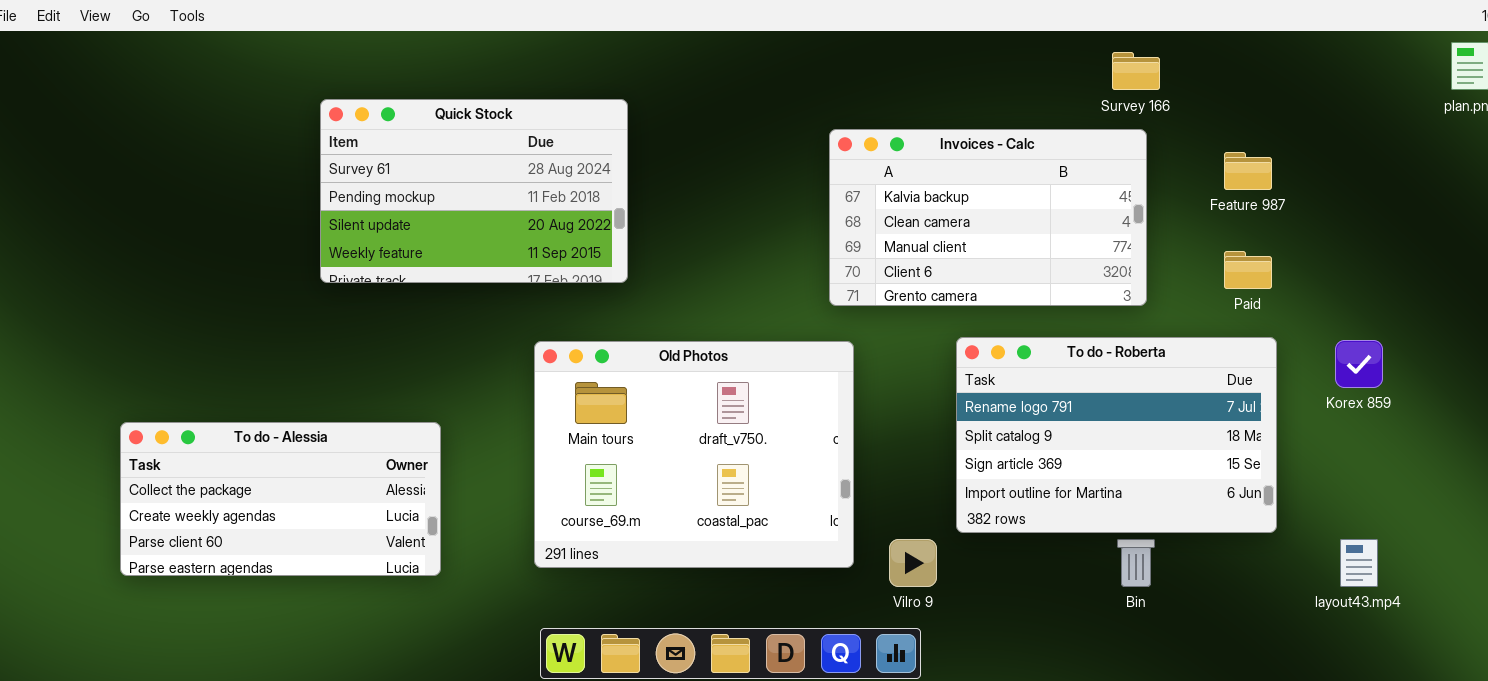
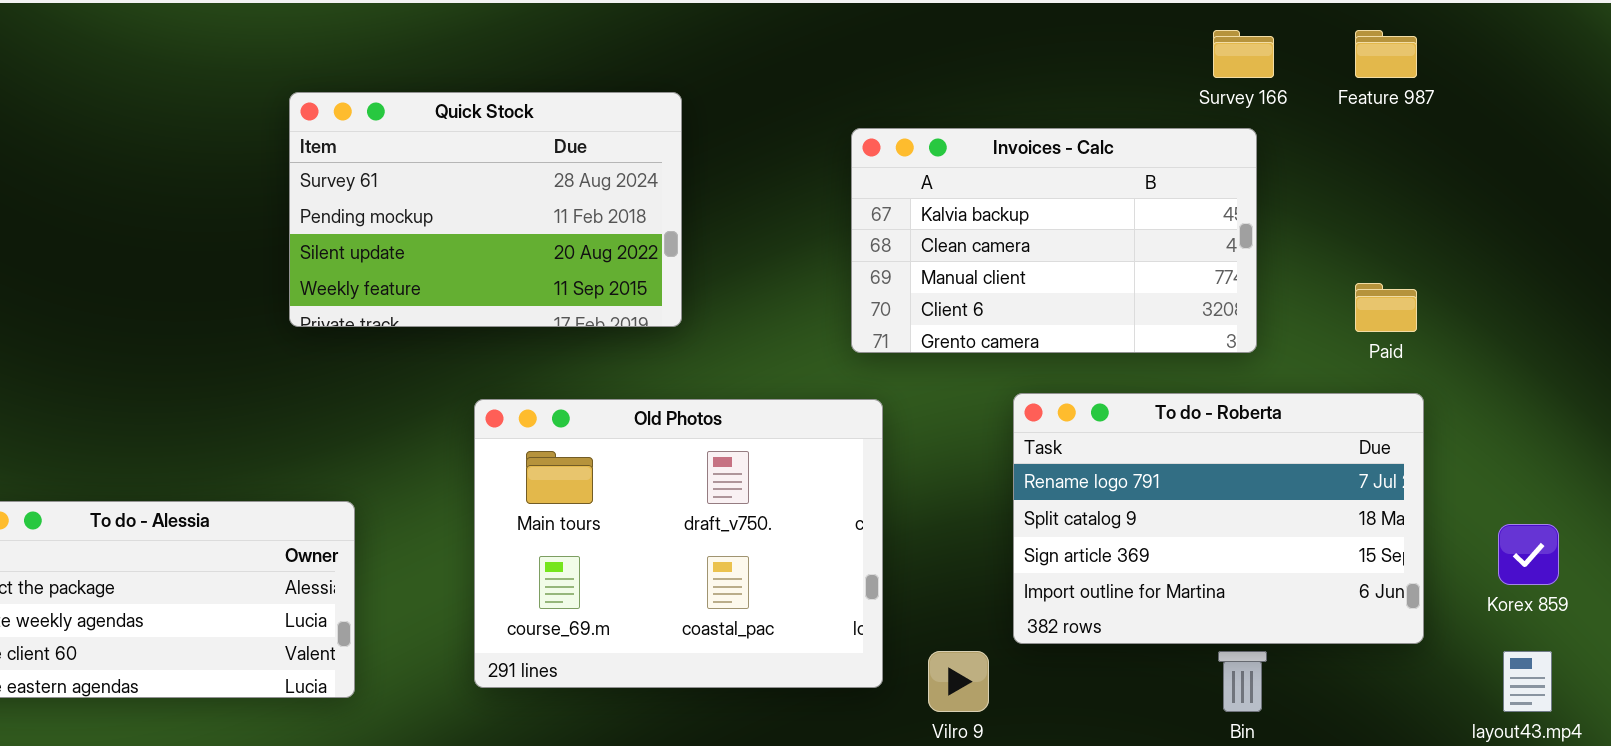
Quick Stock: [320,99,628,283] -> [289,92,682,327], moved
Feature 987: [1224,152,1272,190] -> [1355,30,1417,78], moved
Korex 859: [1335,340,1383,388] -> [1498,524,1559,585], moved

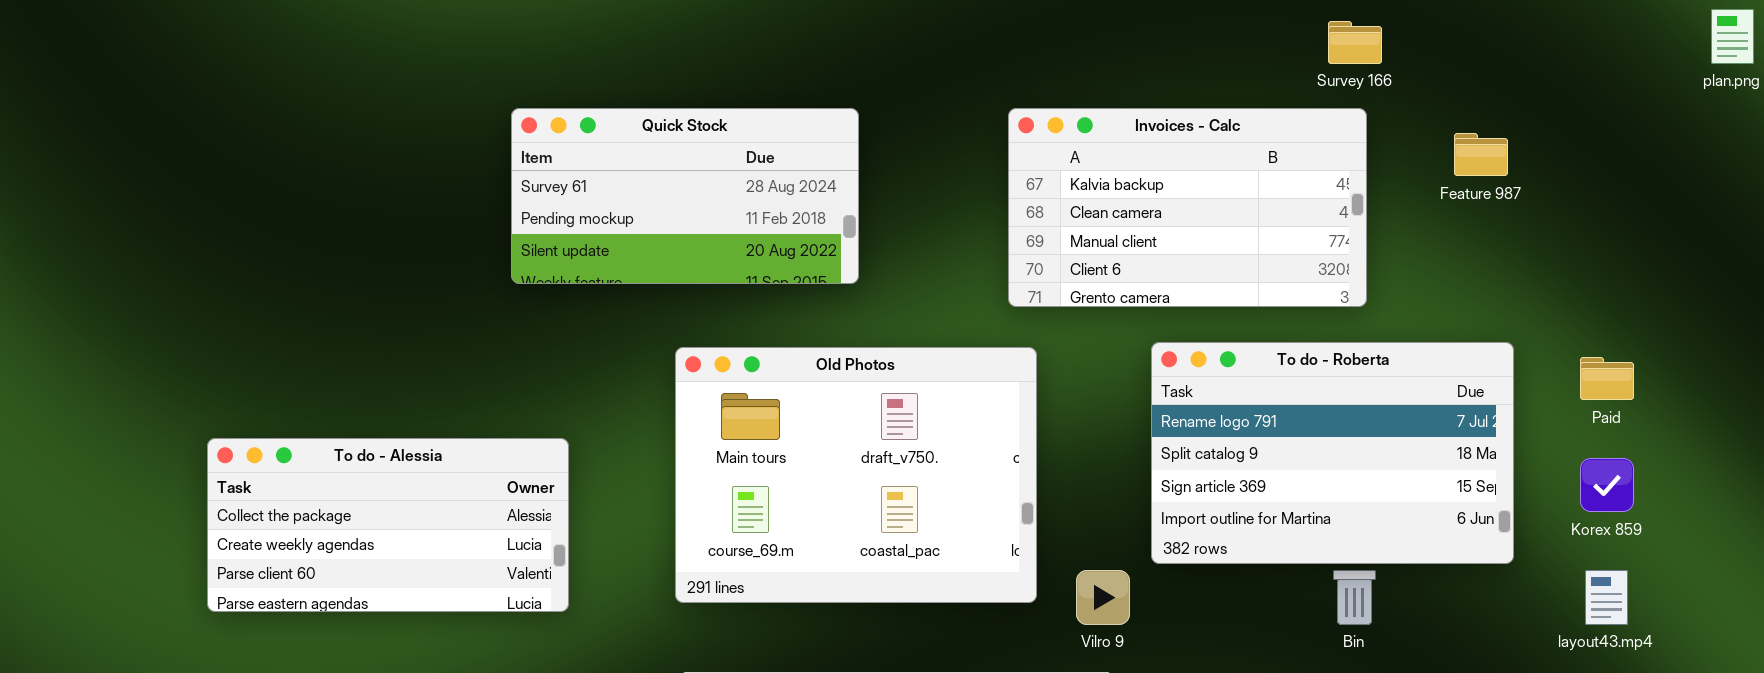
Feature 987: [1355,30,1417,78] -> [1454,133,1508,176], moved
Quick Stock: [289,92,682,327] -> [511,108,859,284], resized
Paid: [1355,283,1417,332] -> [1580,357,1634,400], moved

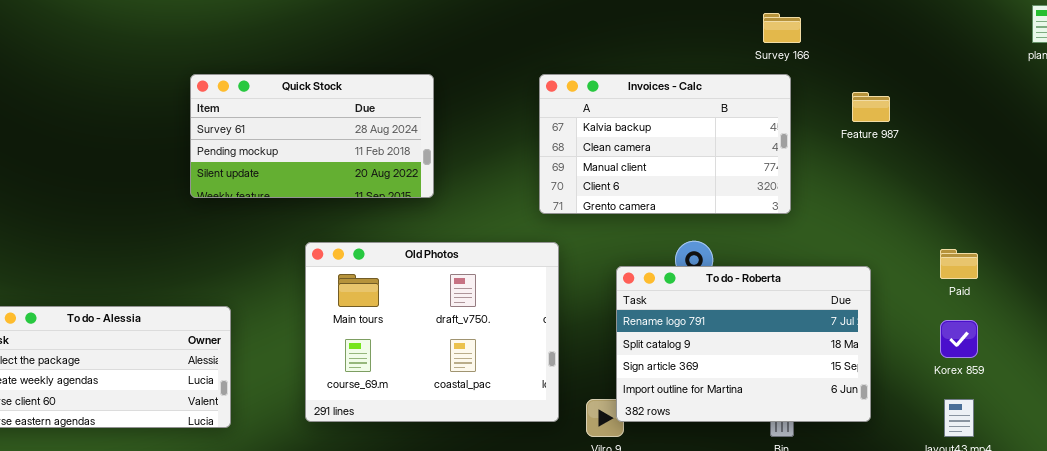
To do - Roberta: [1151,342,1514,564] -> [616,266,871,422], moved

